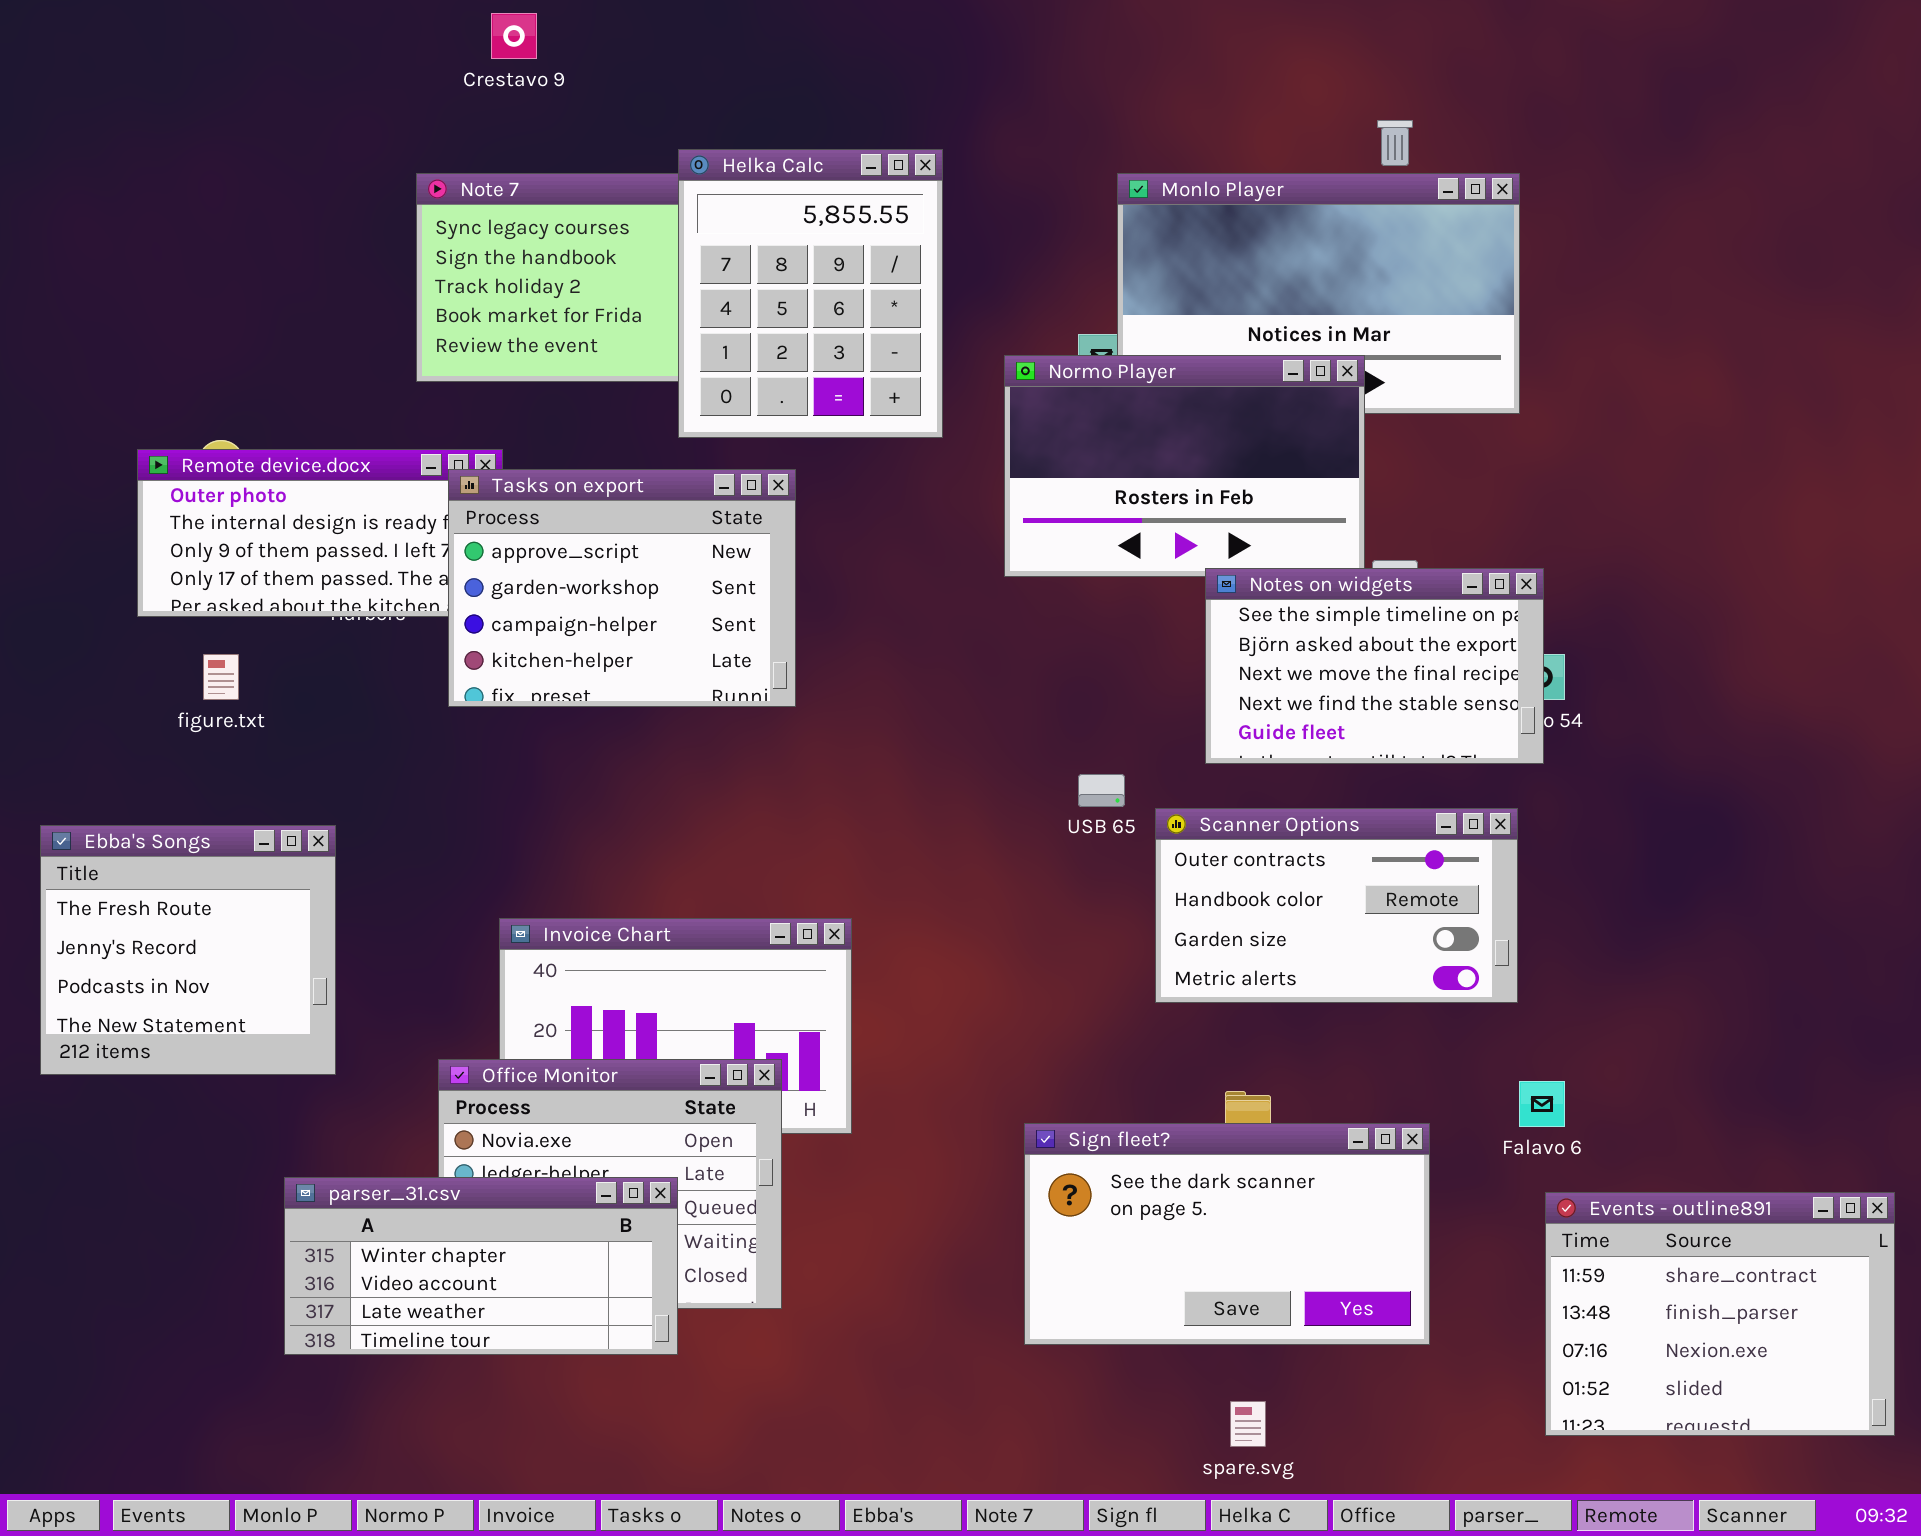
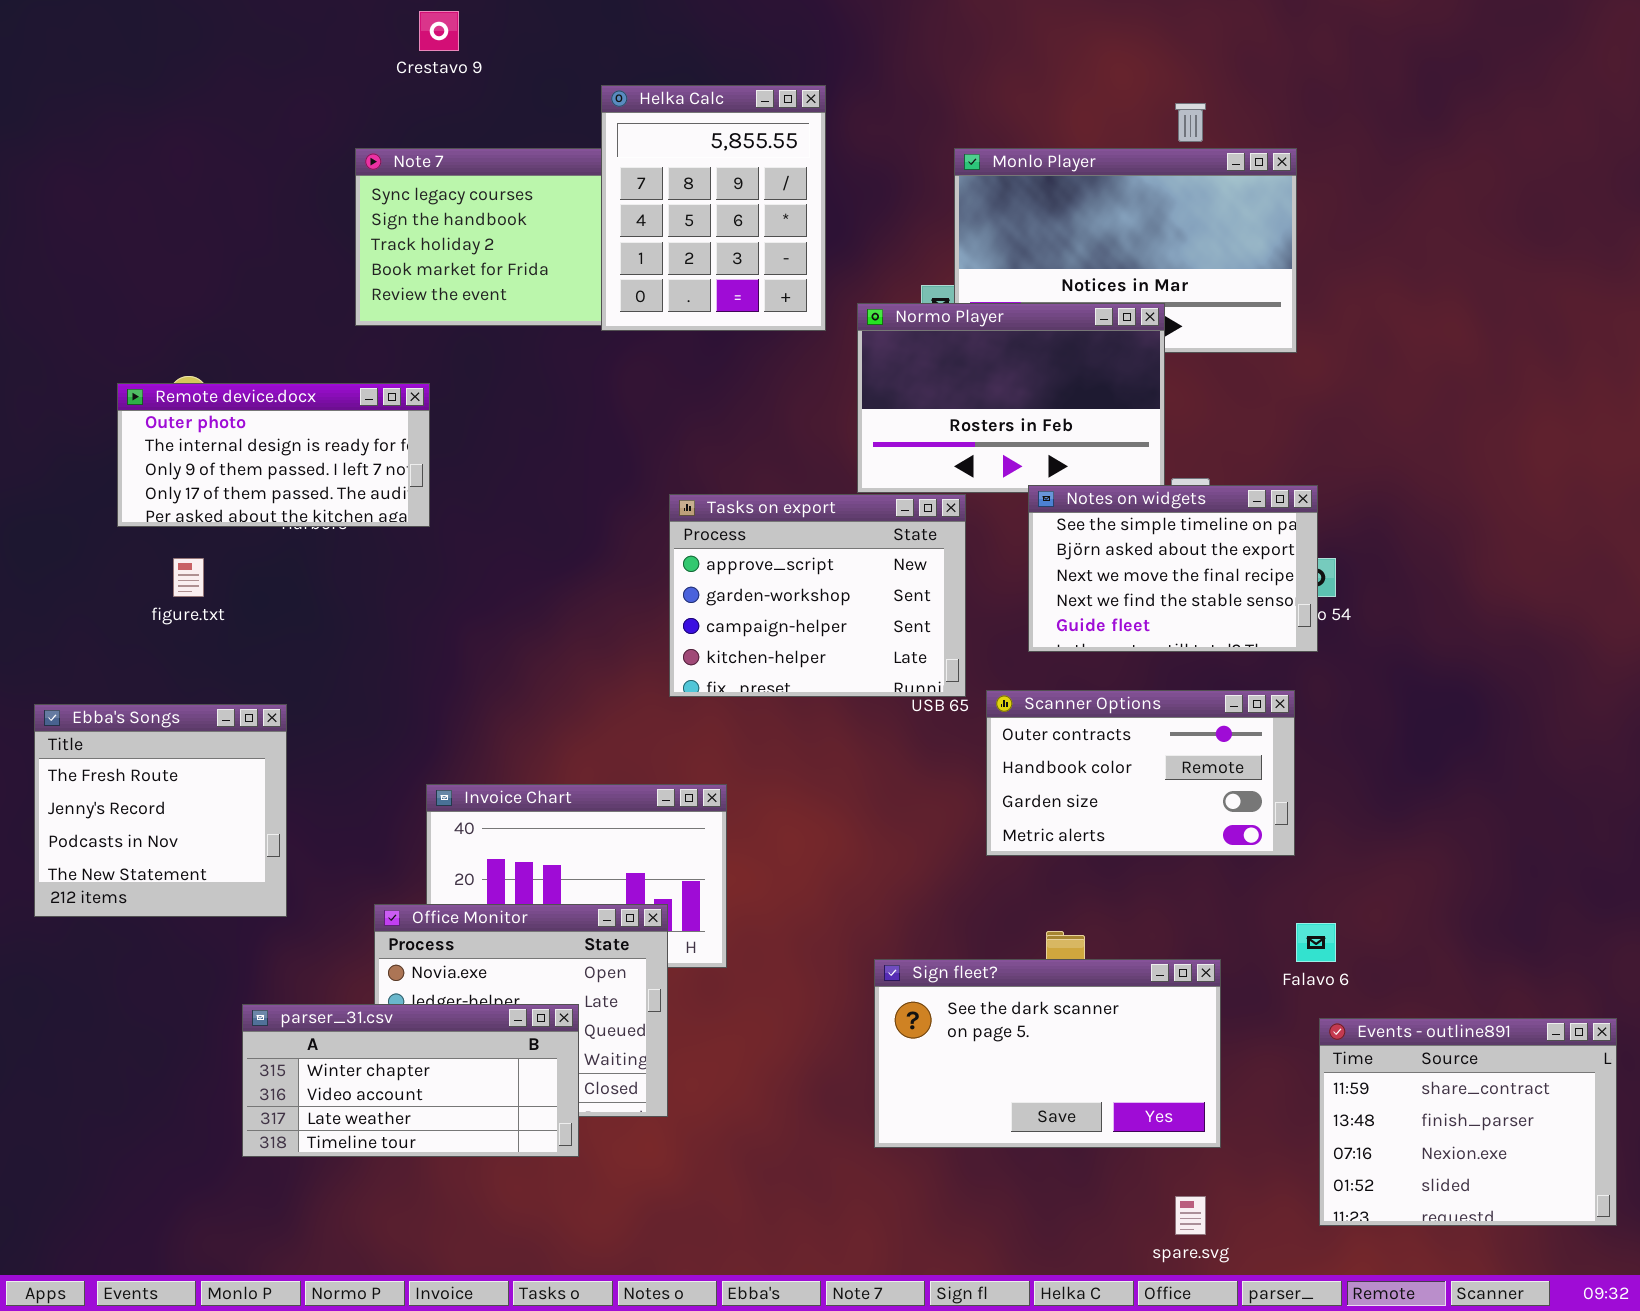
Helka Calc: [678,149,943,438] -> [601,85,826,331], moved
Tasks on export: [448,469,796,707] -> [669,494,966,697], moved
spare.svg: [1230,1401,1266,1447] -> [1175,1196,1206,1235], moved

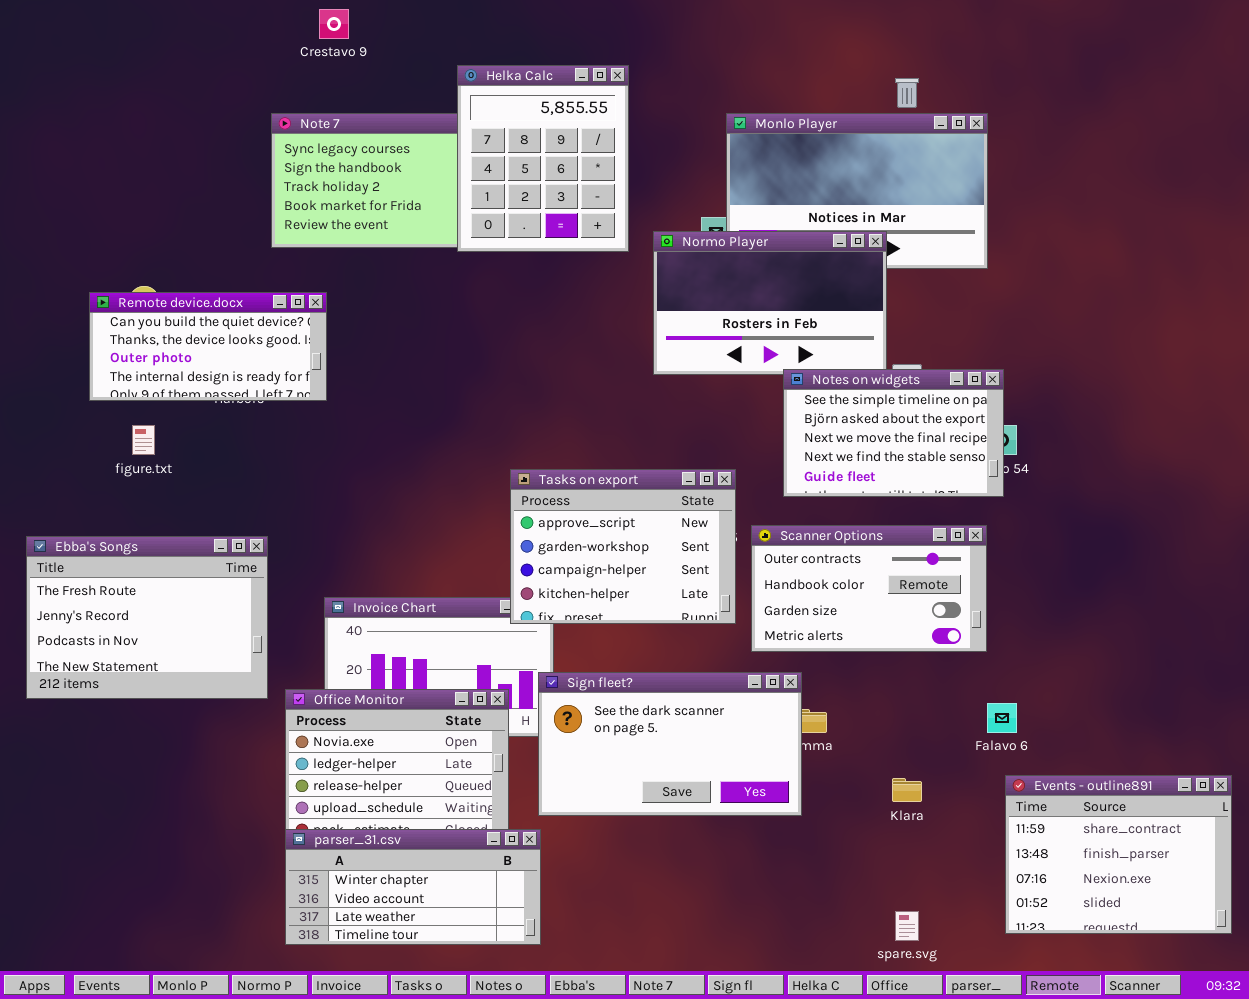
Remote device.docx: [117,383,430,527] -> [89,292,327,401], scrolled up 2 rows
Tasks on export: [669,494,966,697] -> [510,469,736,624], moved
Ebba's Songs: [34,704,287,917] -> [26,536,268,699], resized
Sign fleet?: [874,959,1221,1148] -> [538,672,802,816], moved
parser_31.csv: [242,1004,579,1157] -> [285,829,541,945], moved

